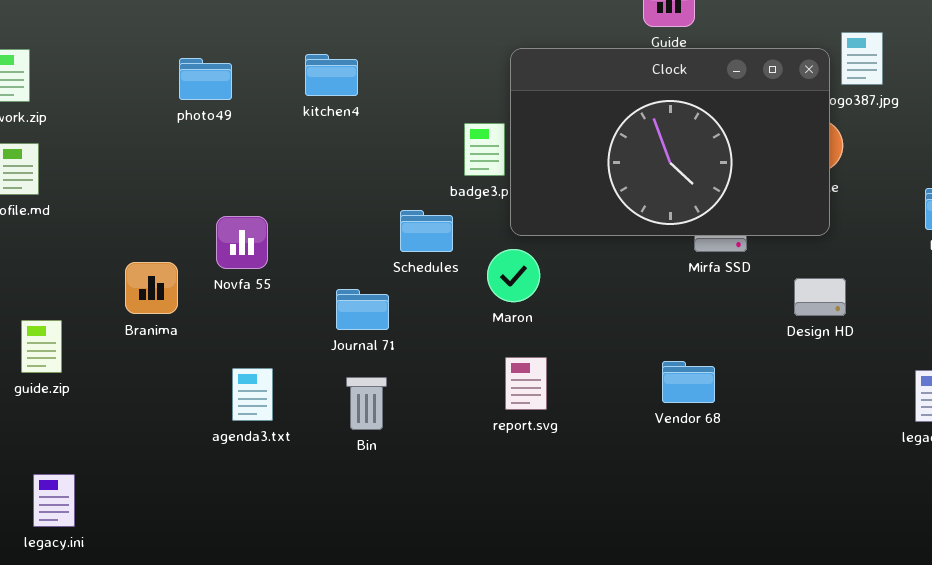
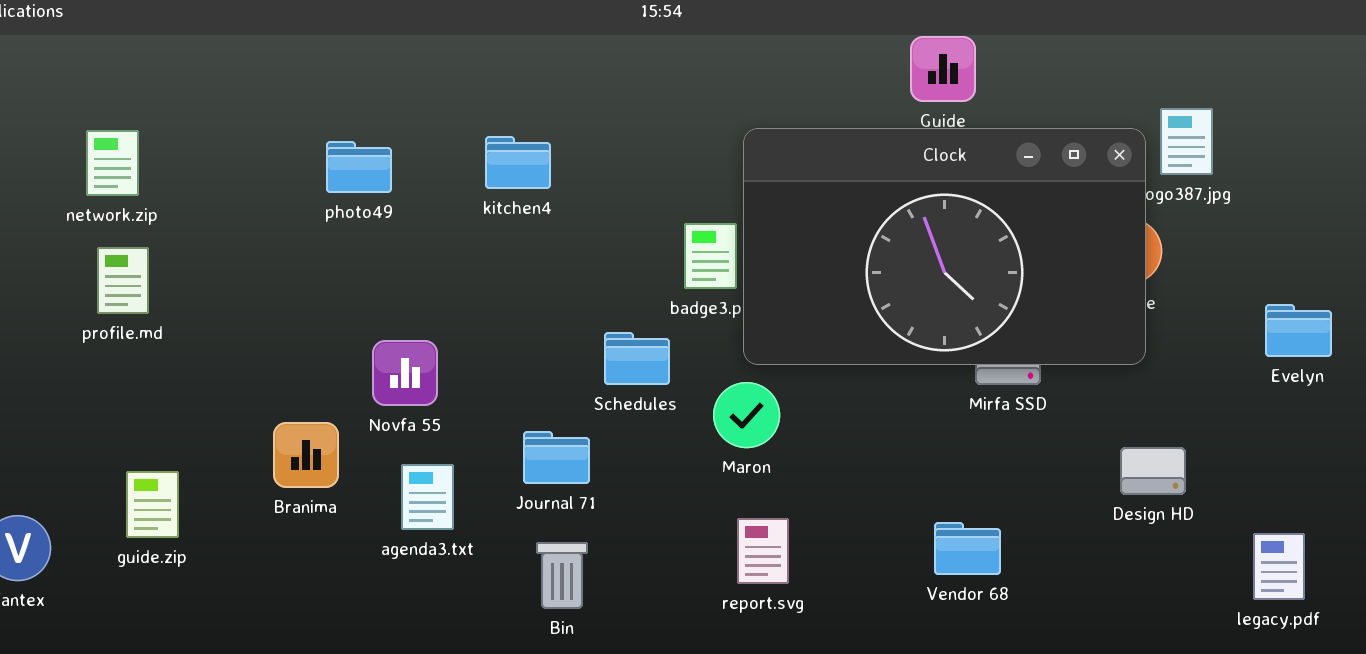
Branima: [125,262,178,314] -> [273,422,339,488], moved
Design HD: [794,278,846,316] -> [1120,447,1186,495], moved
agenda3.txt: [232,368,273,421] -> [401,464,454,530], moved

